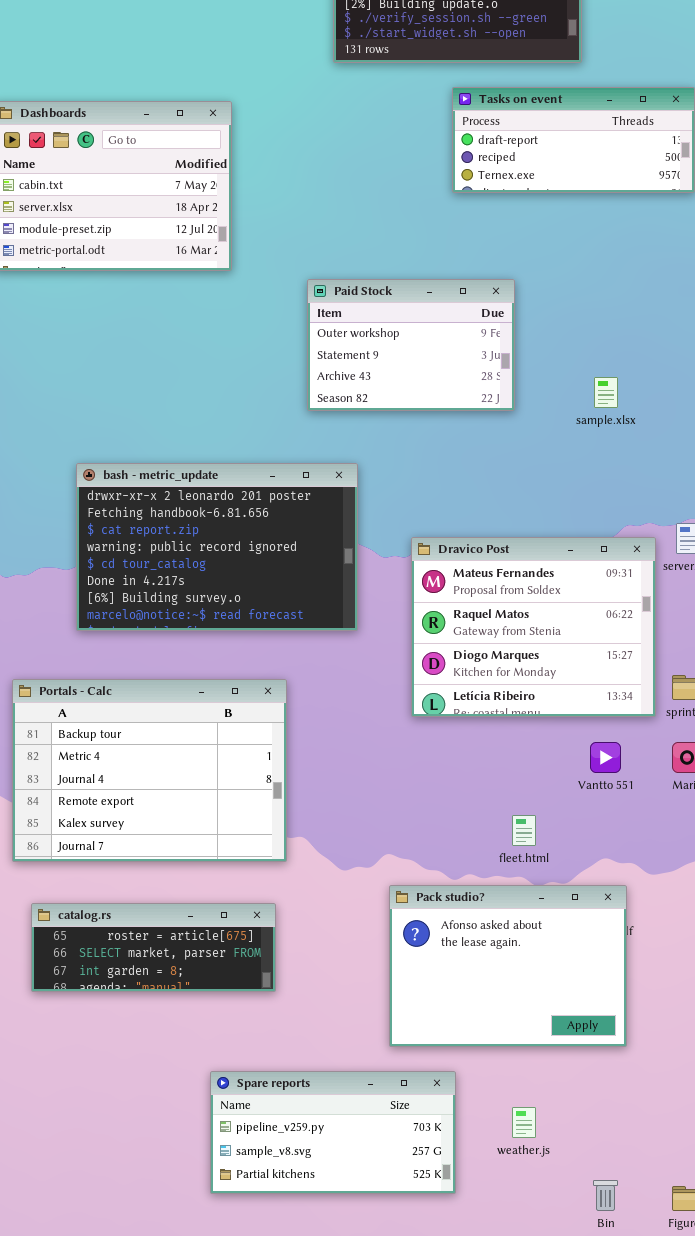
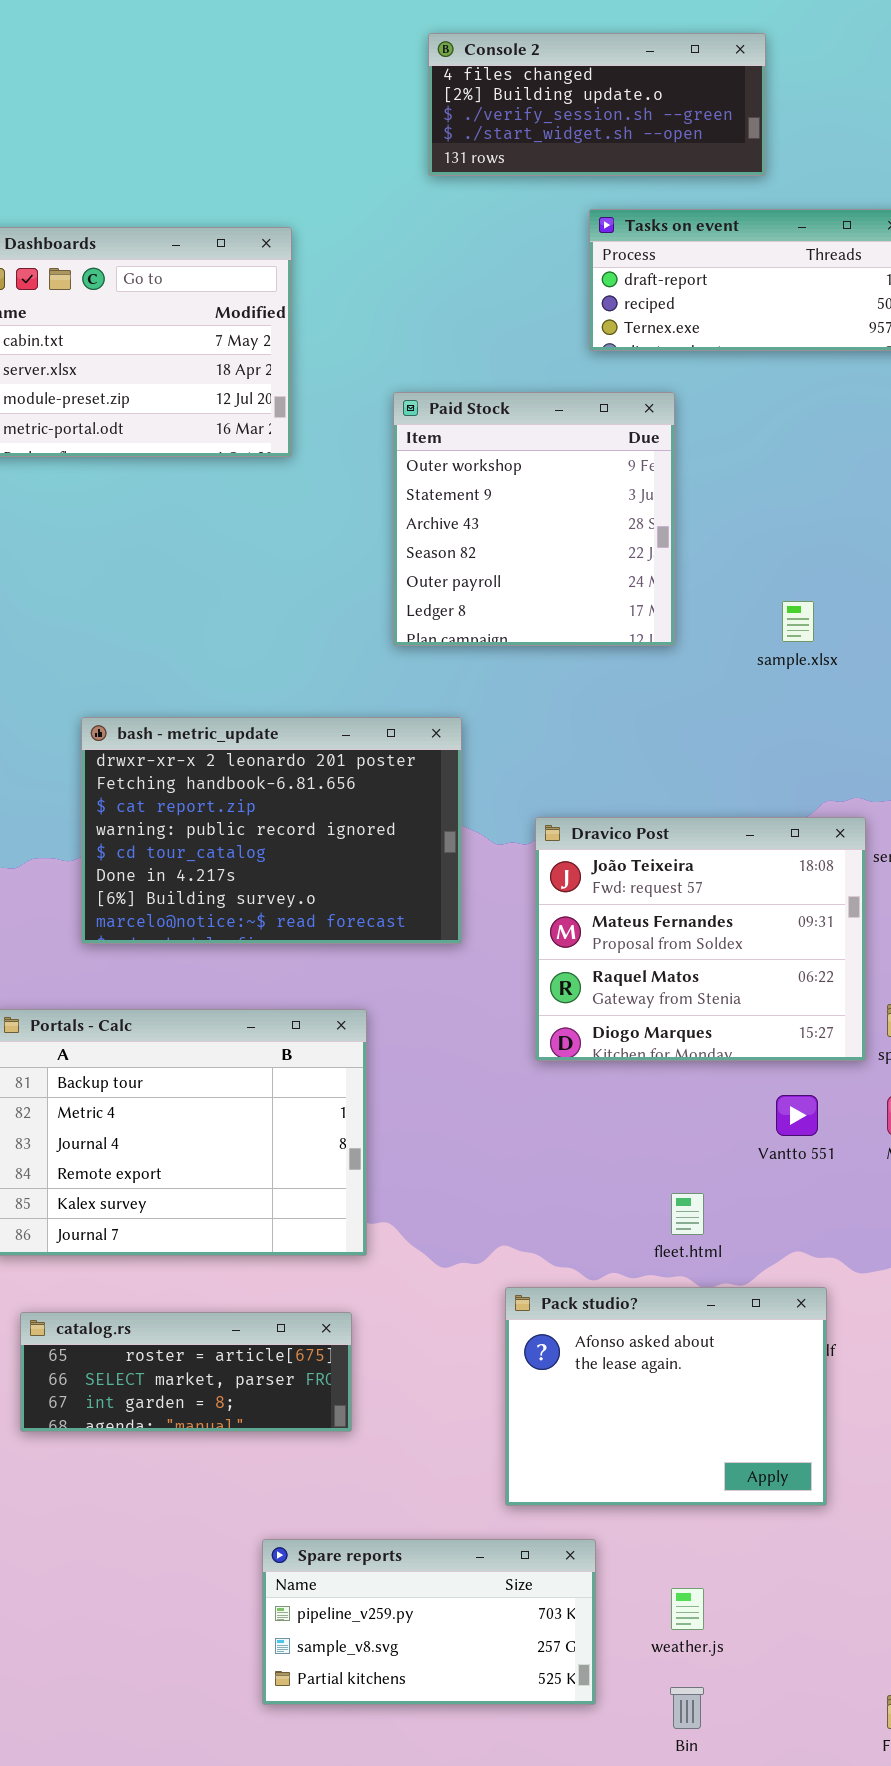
Paid Stock: [307,279,515,411] -> [393,392,675,646], resized
Dravico Post: [411,537,656,717] -> [535,817,866,1061], scrolled up 1 row
Bin: [593,1180,618,1211] -> [670,1687,704,1729], moved

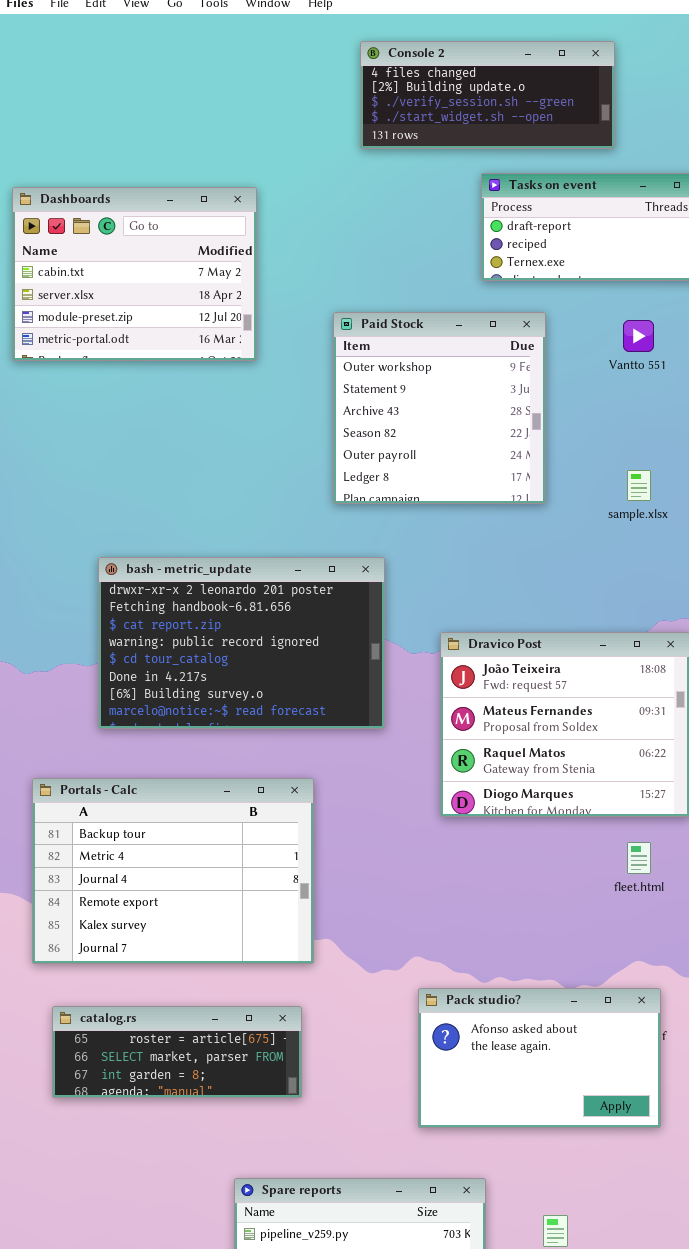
Vantto 551: [776,1095,818,1136] -> [623,320,654,352], moved
fleet.html: [671,1193,704,1235] -> [627,842,651,874], moved
Pack studio?: [505,1287,827,1506] -> [418,988,661,1128], resized

